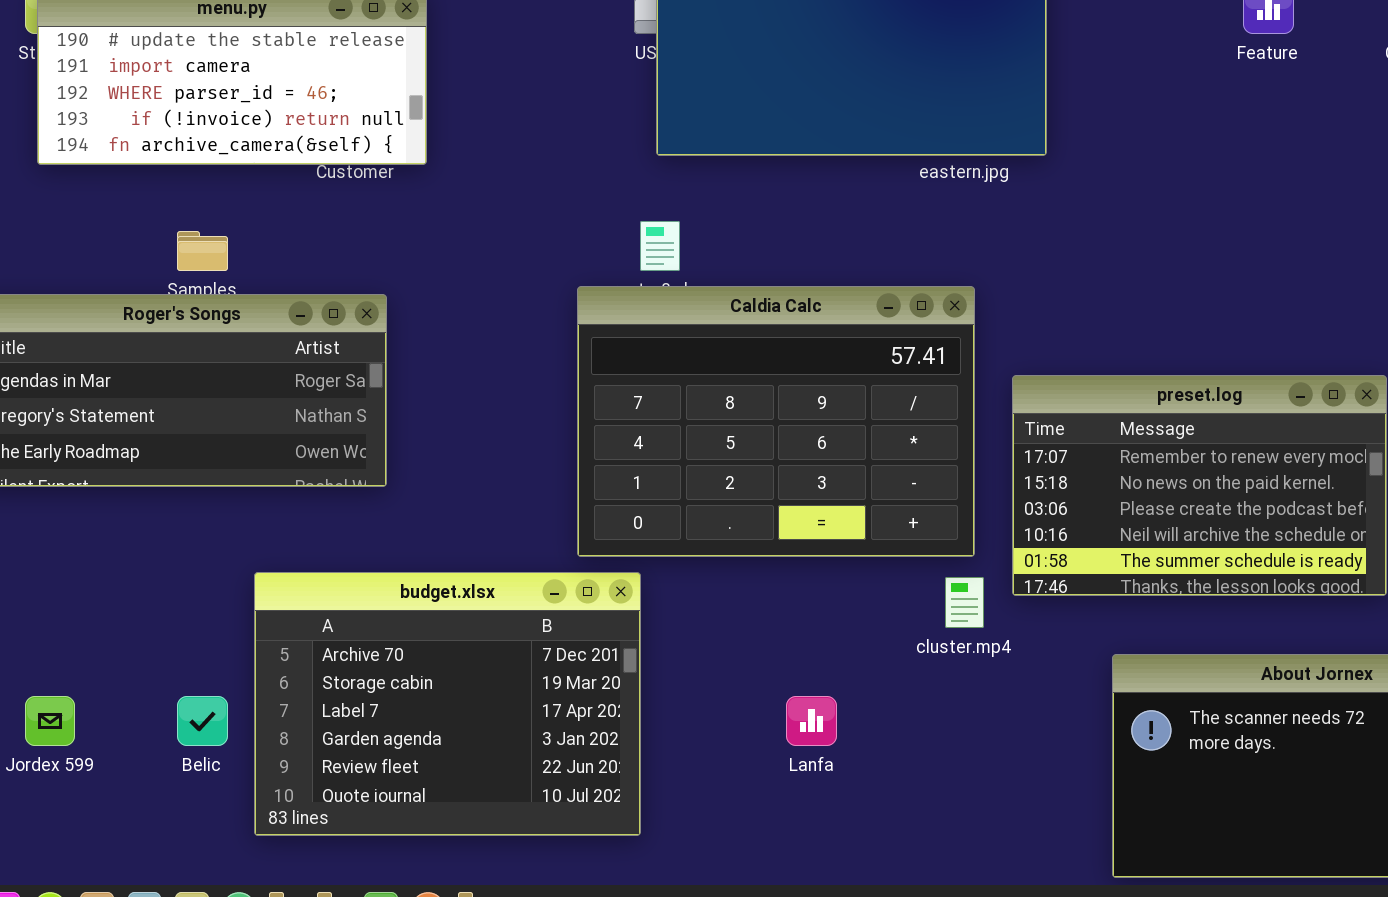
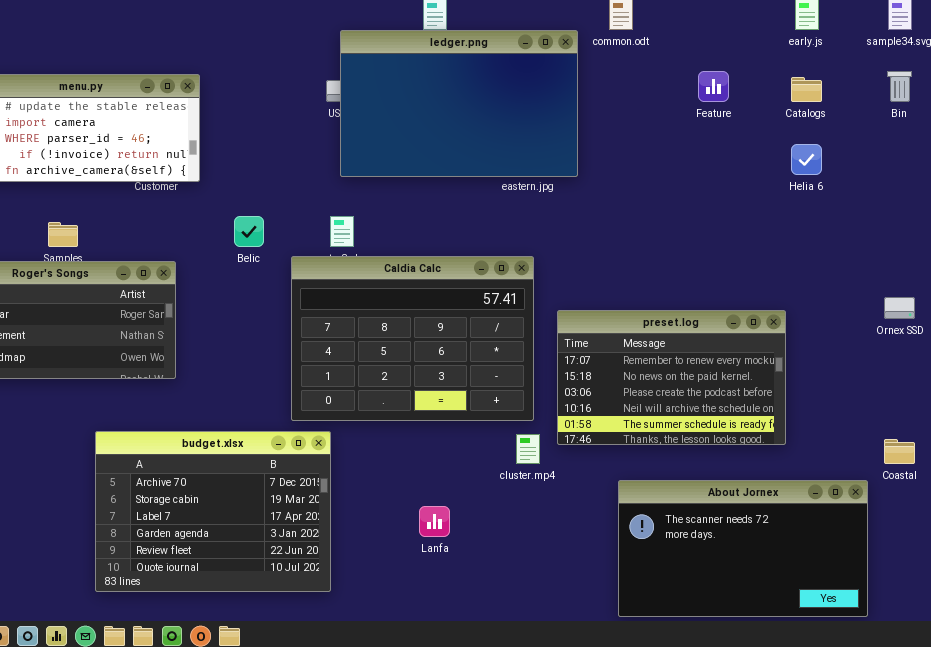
Belic: [177,696,228,746] -> [234,216,264,247], moved

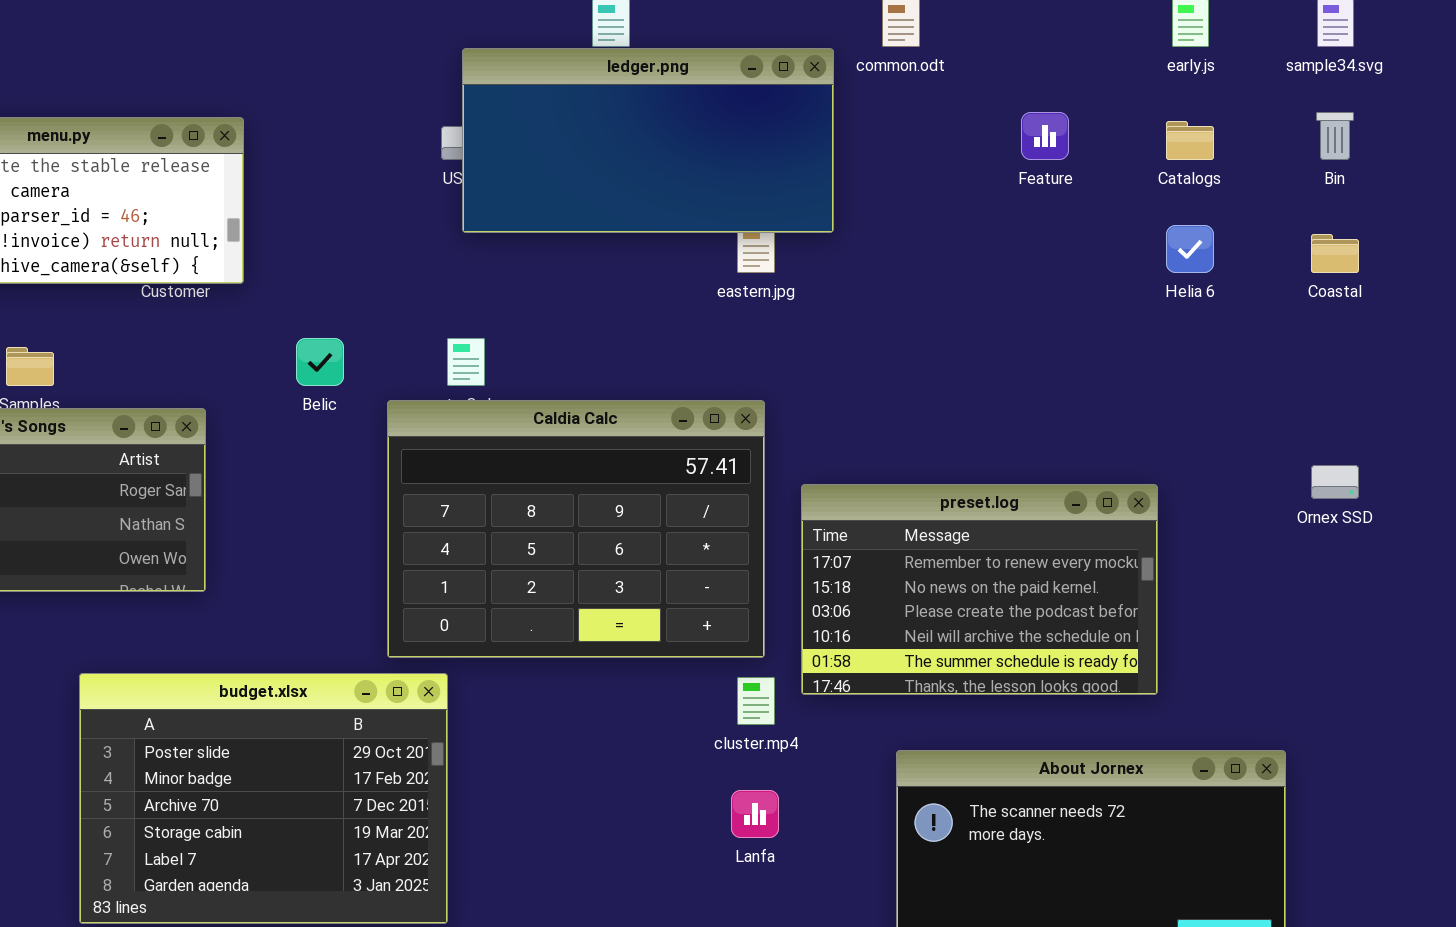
ledger.png: [340,30,578,177] -> [462,48,834,233], resized
budget.xlsx: [95,431,331,592] -> [79,673,448,924], scrolled up 2 rows
Coastal: [884,439,915,464] -> [1311,234,1359,273], moved
Lanfa: [419,506,450,537] -> [731,790,779,838], moved

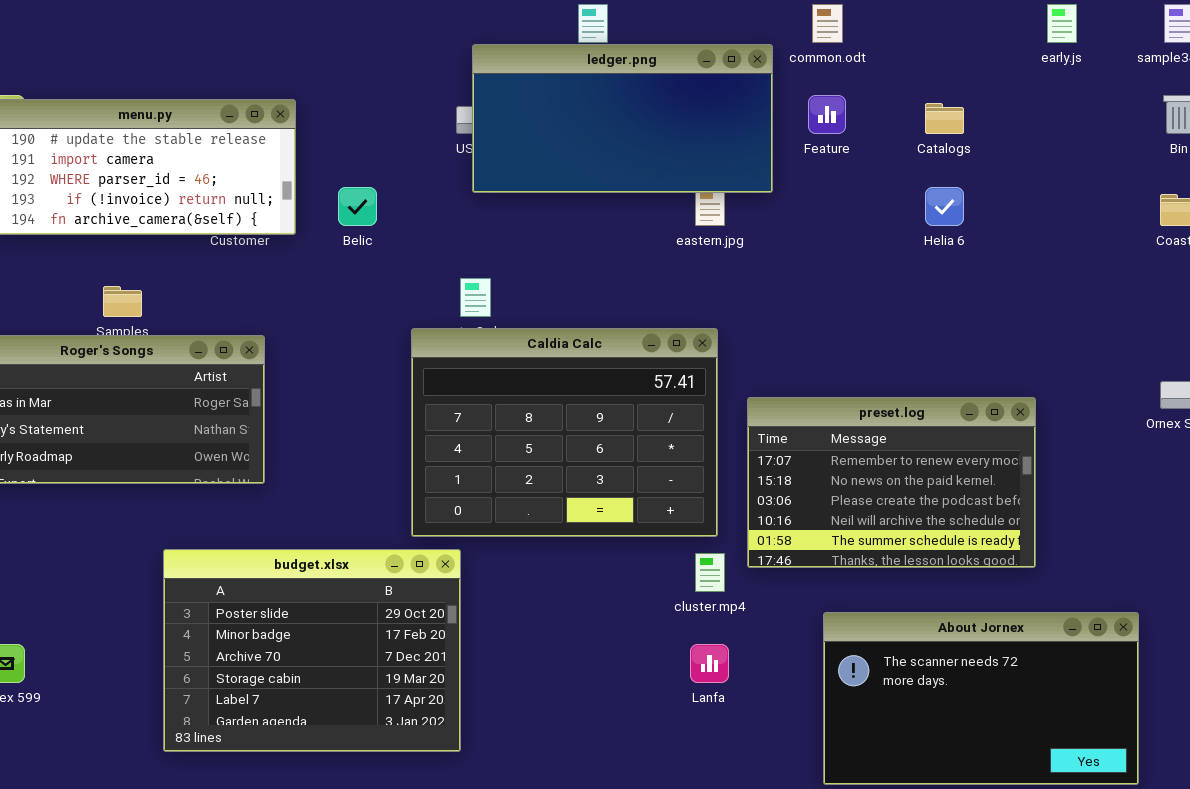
Feature: [1021,112,1069,160] -> [808,95,846,134], moved
Catalogs: [1166,121,1214,160] -> [925,103,964,134], moved
Helia 6: [1166,225,1214,273] -> [925,187,964,226], moved
Belic: [296,338,344,386] -> [338,187,377,226], moved

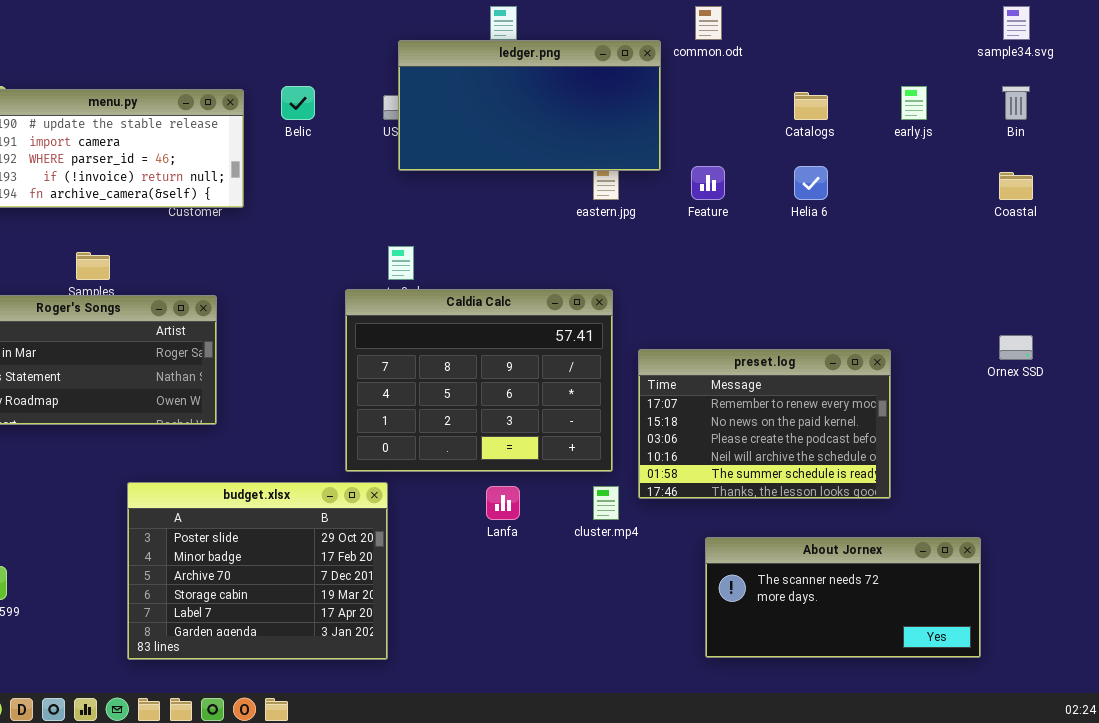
early.js: [1047,4,1077,43] -> [901,86,927,120], moved
Feature: [808,95,846,134] -> [691,166,725,200], moved
Belic: [338,187,377,226] -> [281,86,315,120], moved
About Jornex: [823,612,1139,785] -> [705,537,981,658], resized
Lanfa: [690,644,729,683] -> [486,486,520,520], moved

